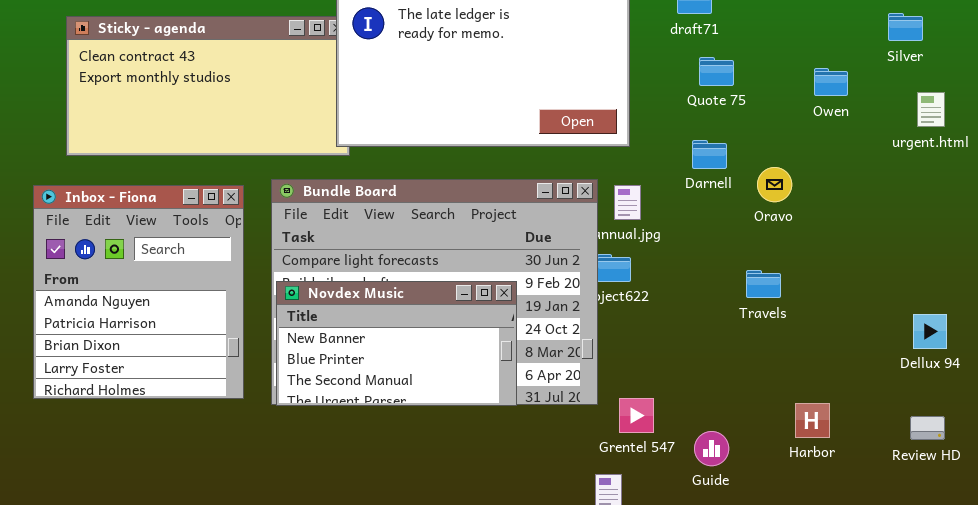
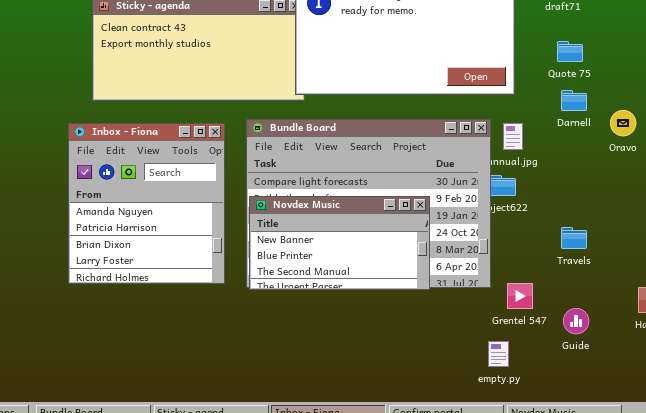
Quote 75: [699,57,734,86] -> [557,41,583,62], moved
Travels: [746,270,781,298] -> [561,227,587,249], moved

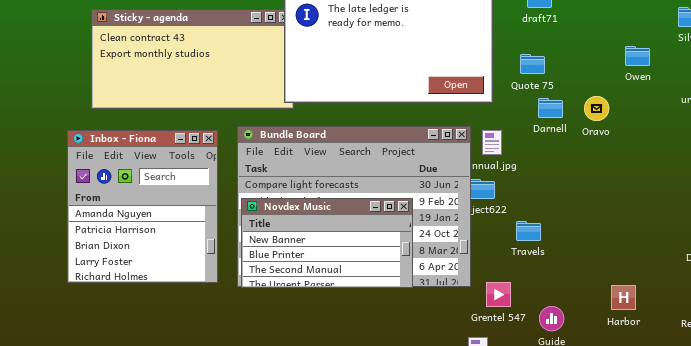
Quote 75: [557,41,583,62] -> [520,54,545,74], moved
Oravo: [610,110,636,136] -> [584,96,609,121], moved
Travels: [561,227,587,249] -> [516,221,541,241], moved

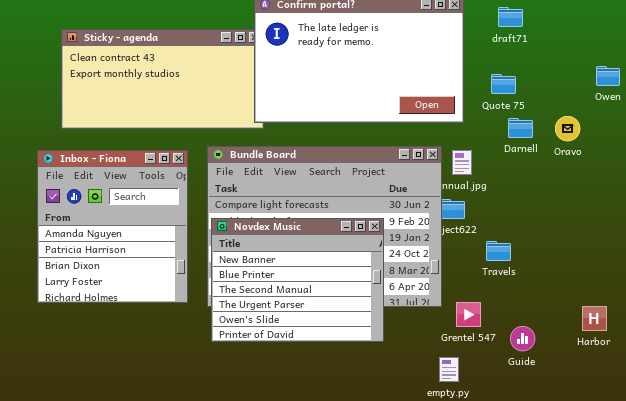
Novdex Music: [241,198,413,288] -> [211,218,384,342], resized

